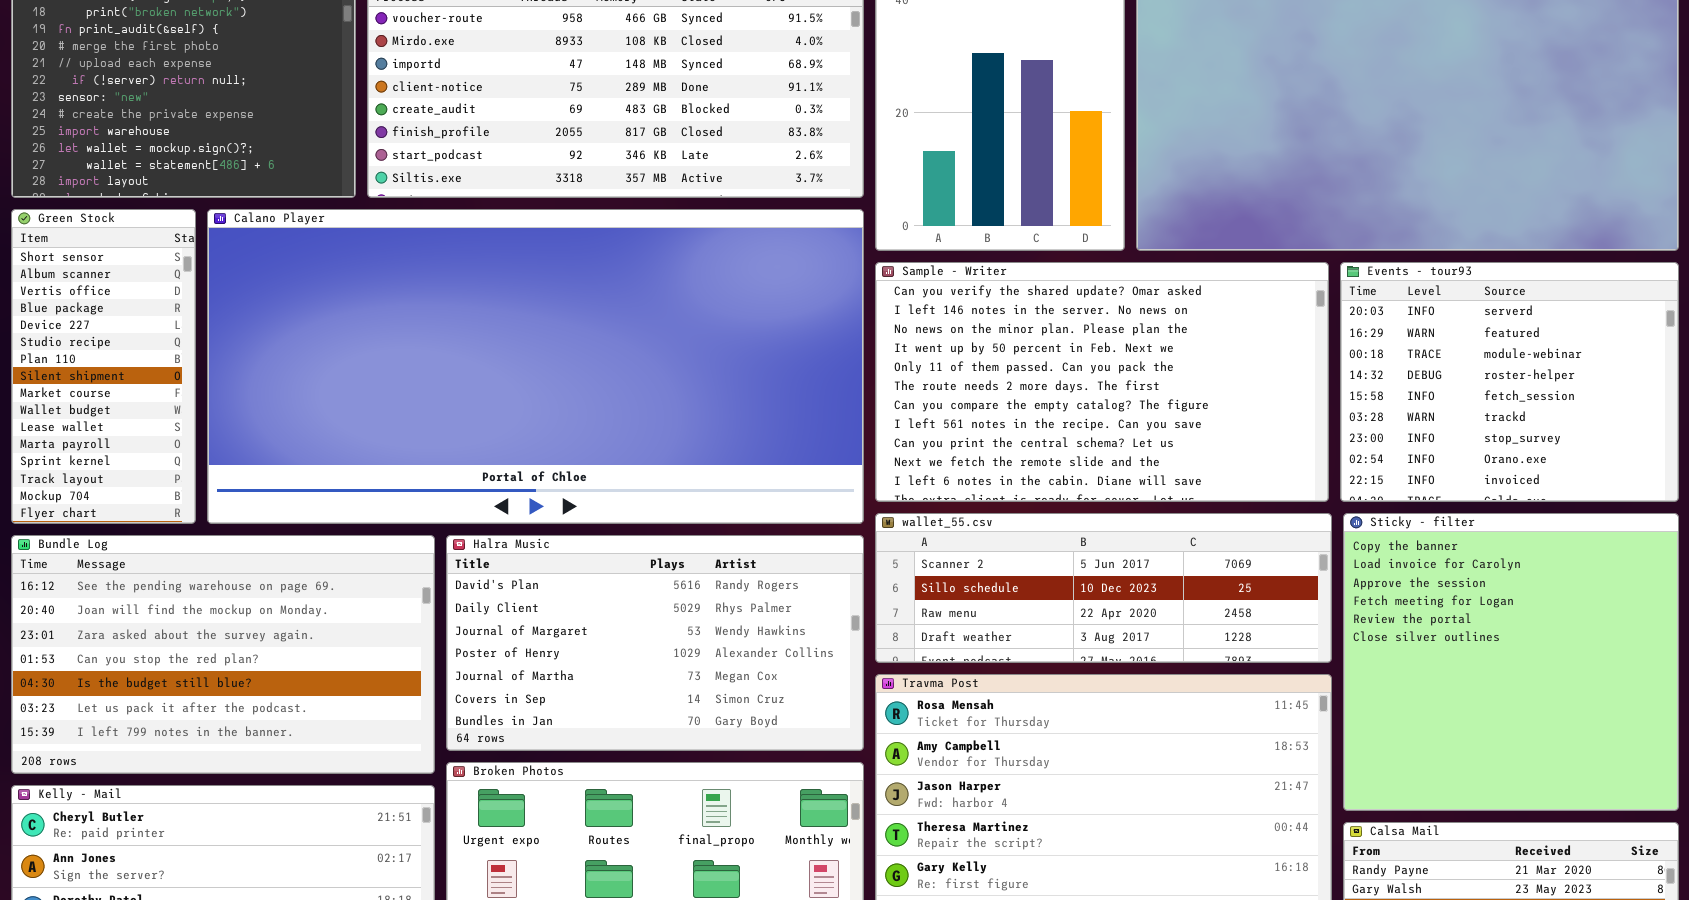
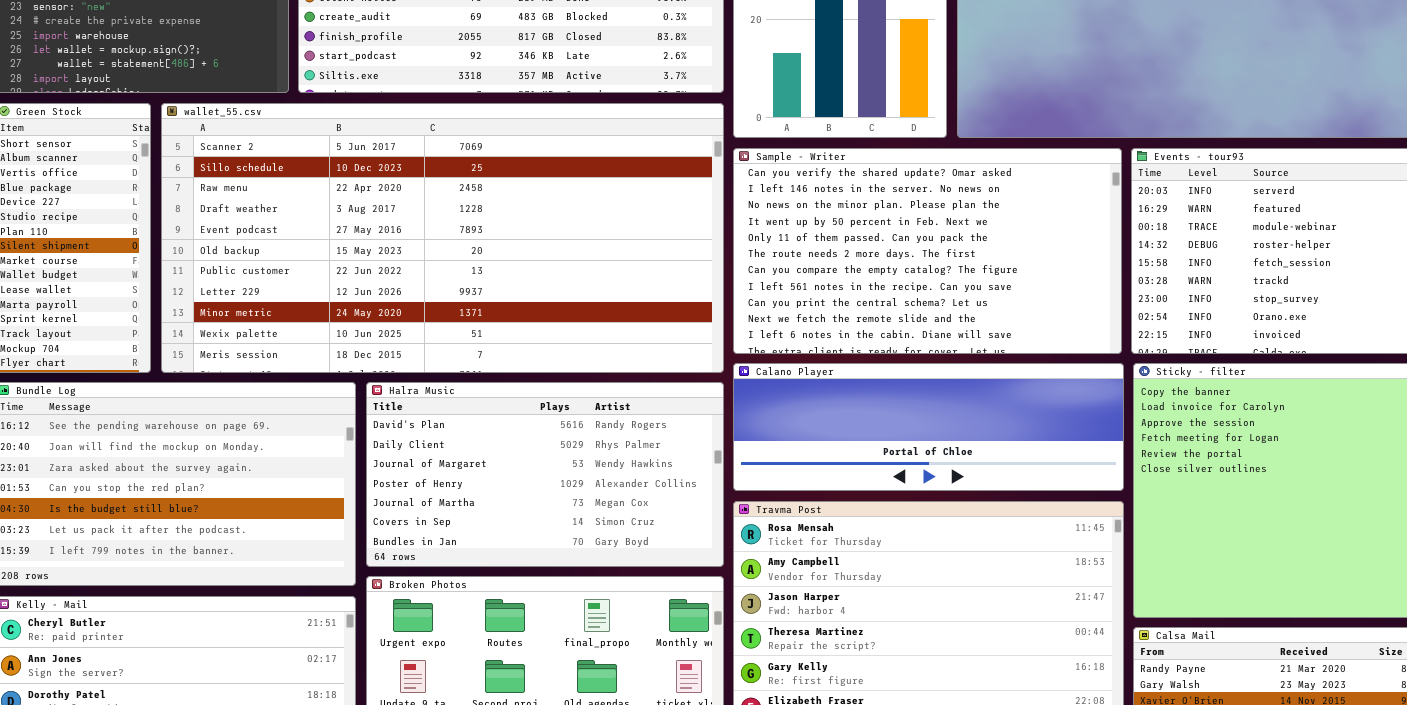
Calano Player: [207,209,864,524] -> [733,363,1124,491], moved, resized
wallet_55.csv: [875,513,1332,663] -> [161,103,724,373], moved, resized

